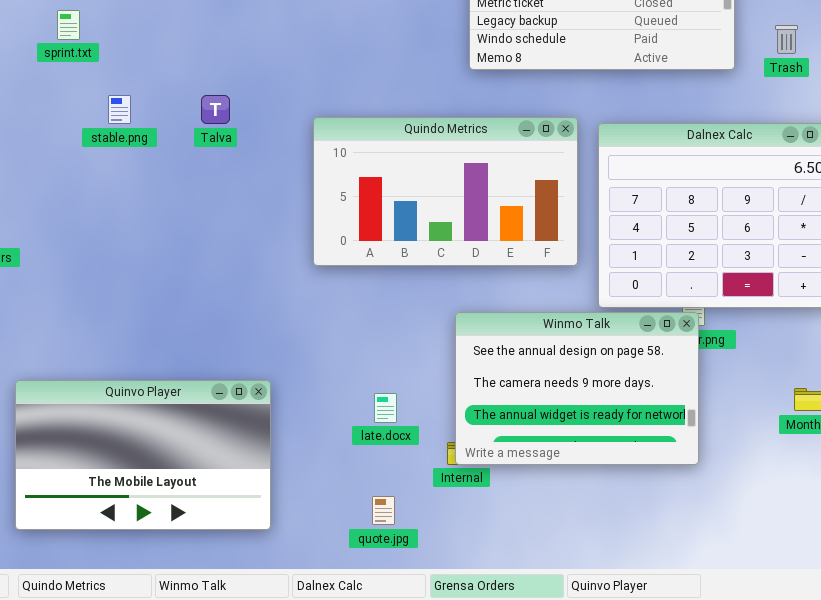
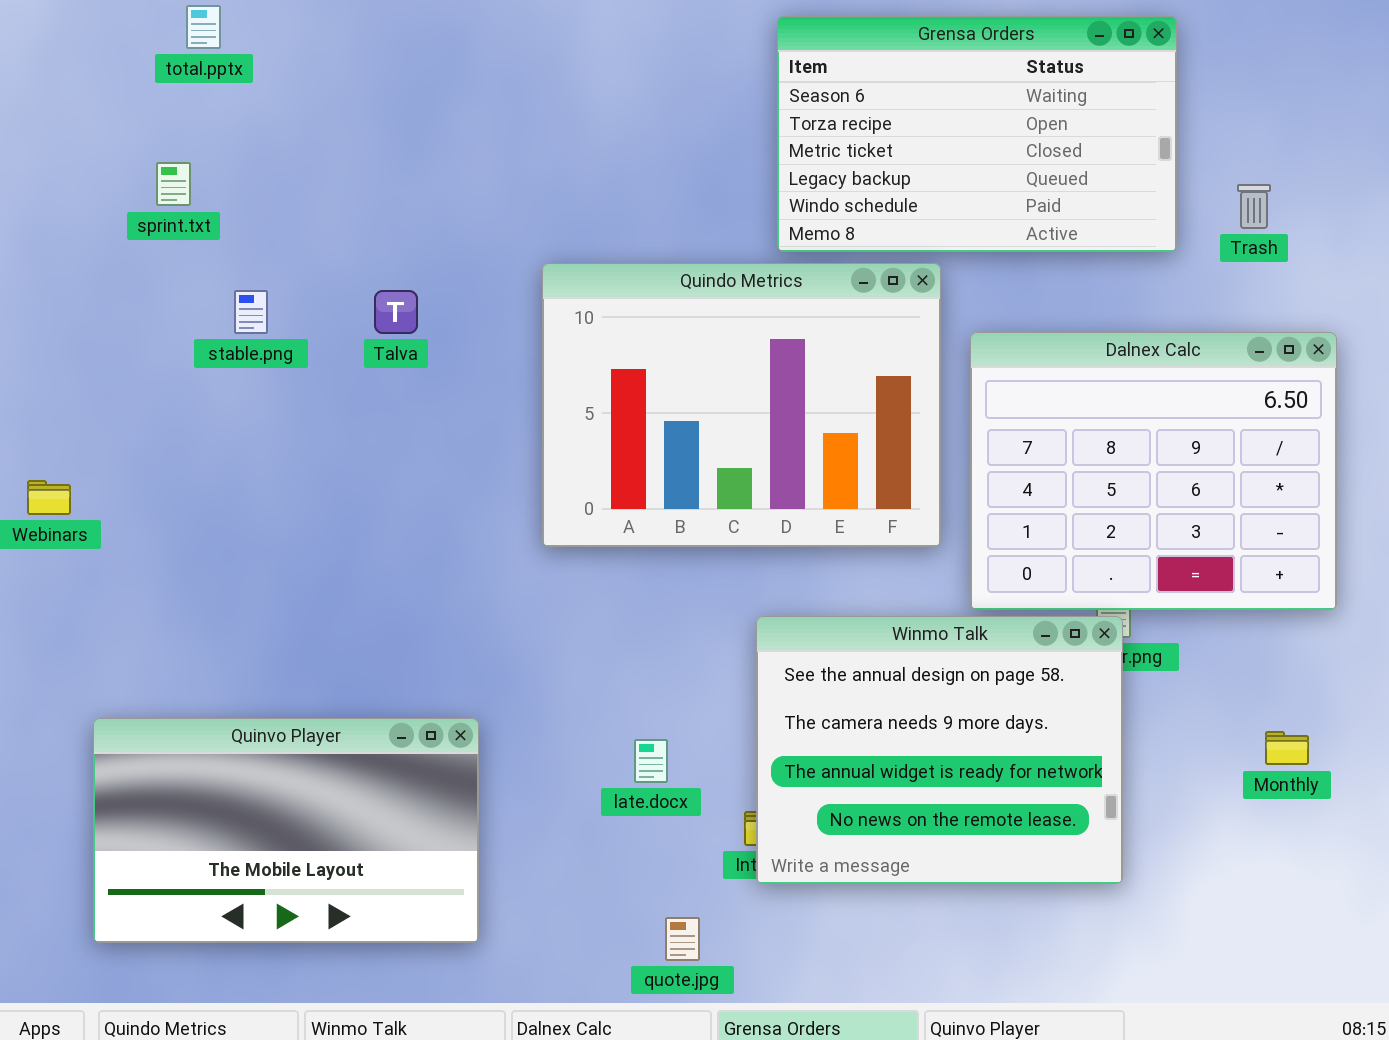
Quindo Metrics: [313,117,578,266] -> [542,263,941,547], resized
Winmo Talk: [455,312,699,465] -> [756,616,1123,884], resized
quote.jpg: [372,496,395,525] -> [665,917,700,961], moved

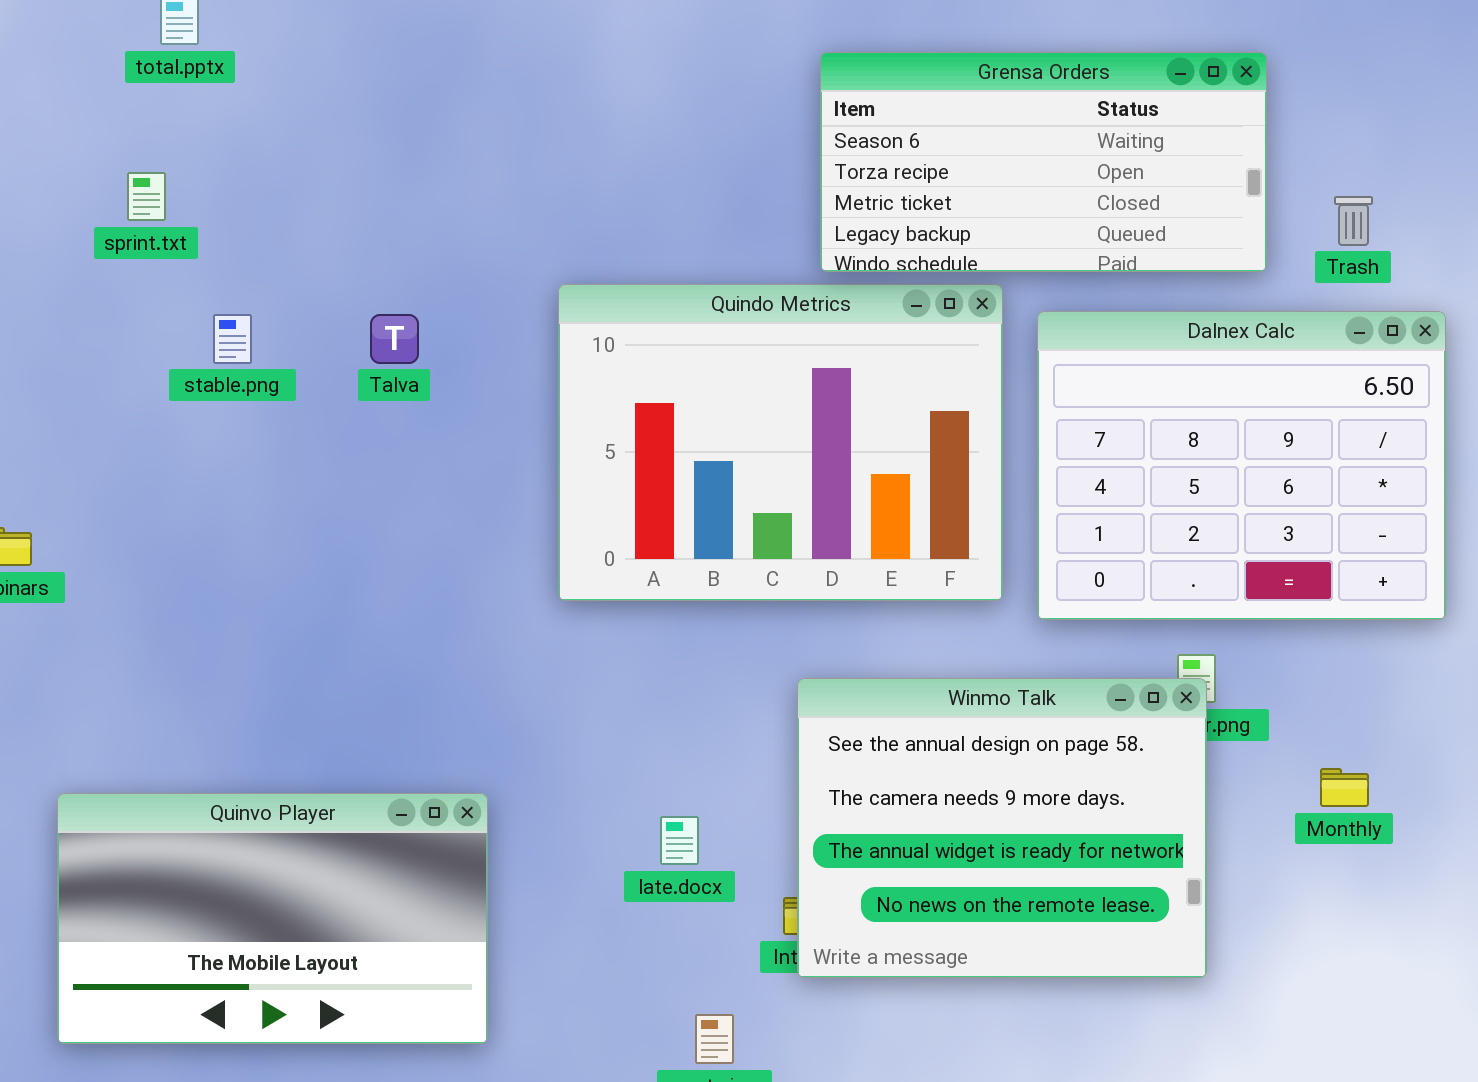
Grensa Orders: [777,16,1177,252] -> [820,52,1267,272], resized
Dalnex Calc: [970,332,1337,610] -> [1037,311,1446,620], moved
Monthly: [1265,731,1309,765] -> [1320,768,1369,807], moved

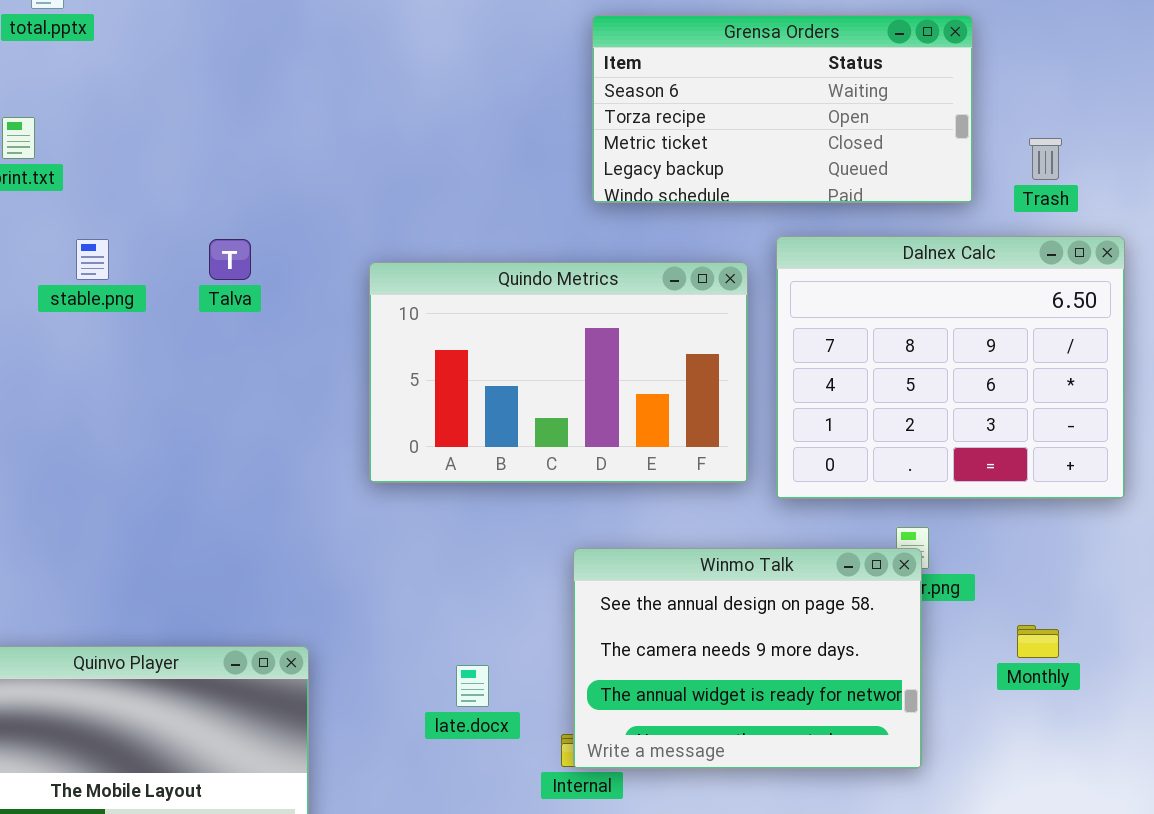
Quindo Metrics: [558,284,1003,601] -> [369,262,748,483], resized
Winmo Talk: [797,678,1207,978] -> [573,548,922,769], resized

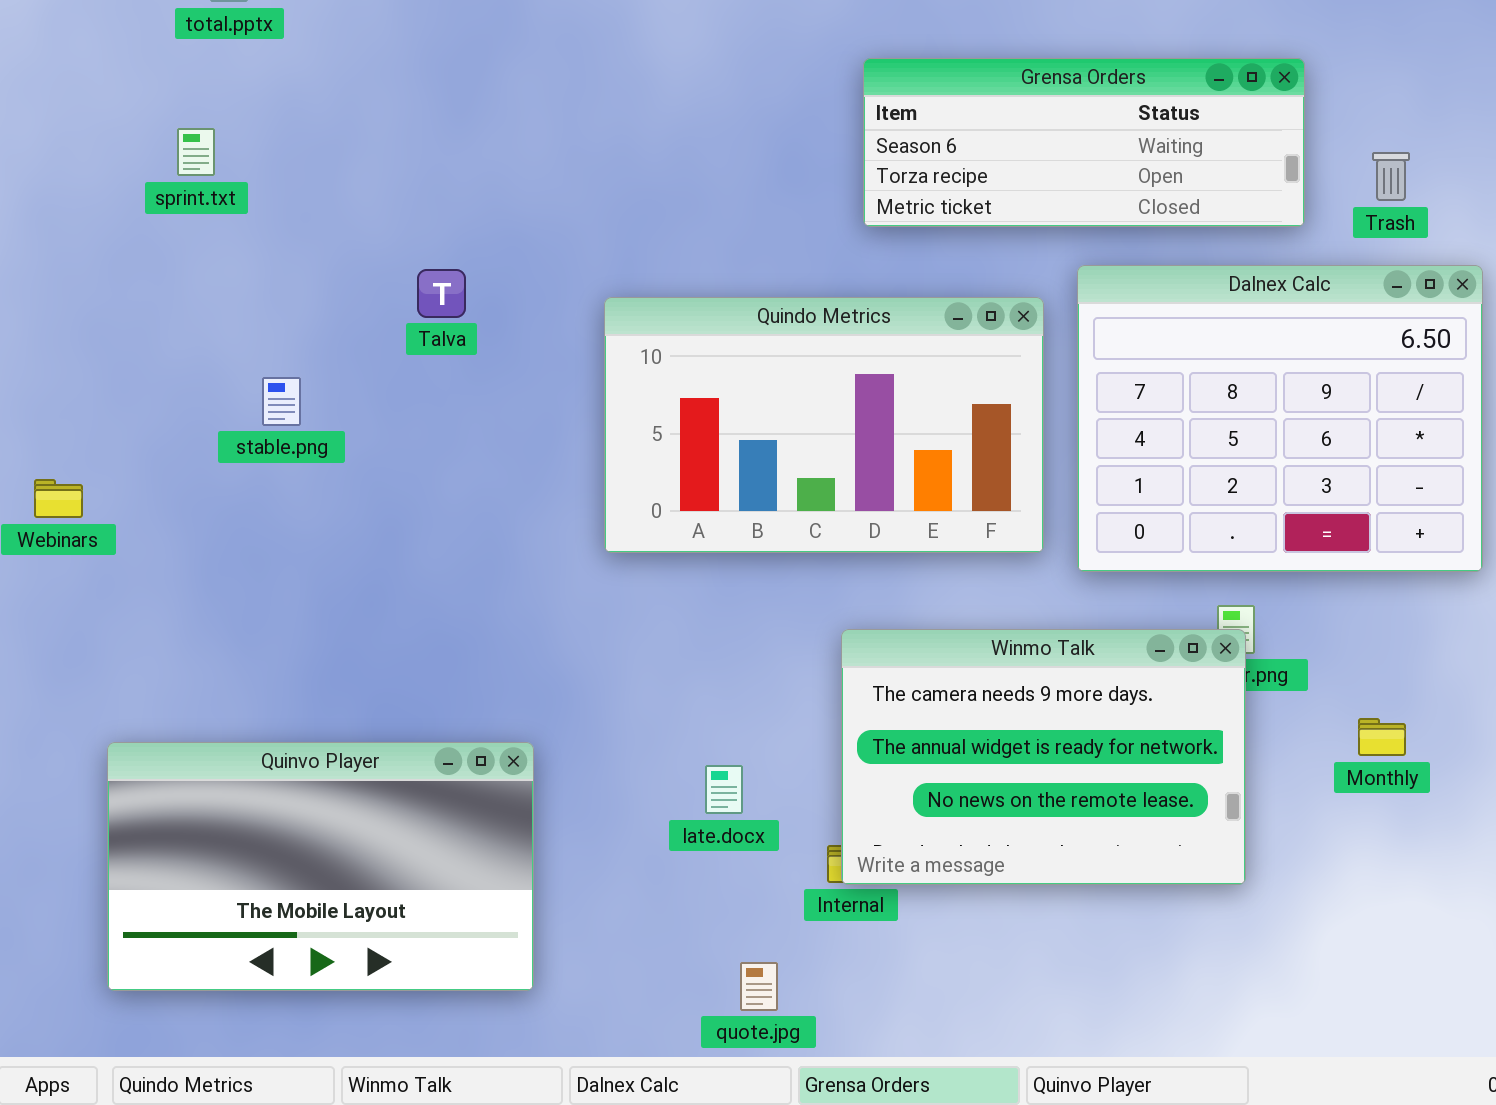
Grensa Orders: [592,15,973,203] -> [863,58,1305,227], resized
stable.png: [76,239,109,280] -> [262,377,301,426], moved
Winmo Talk: [573,548,922,769] -> [841,629,1246,885], scrolled down 1 row

